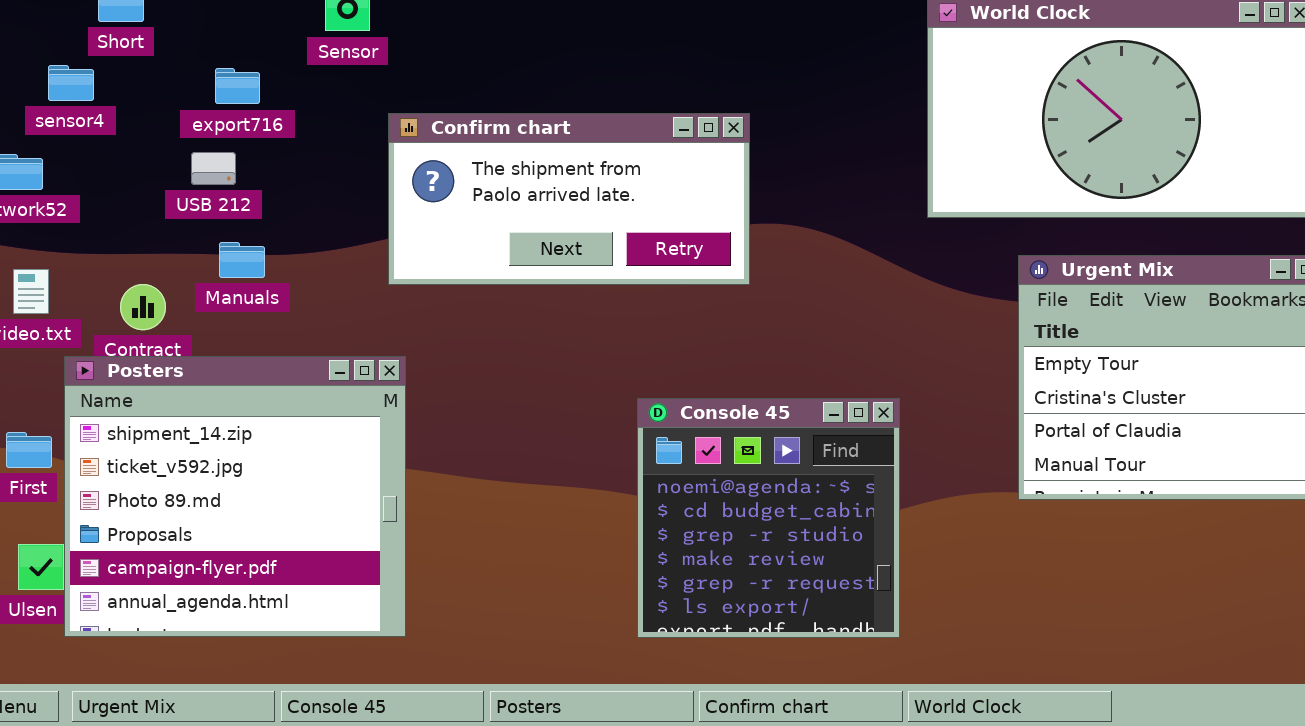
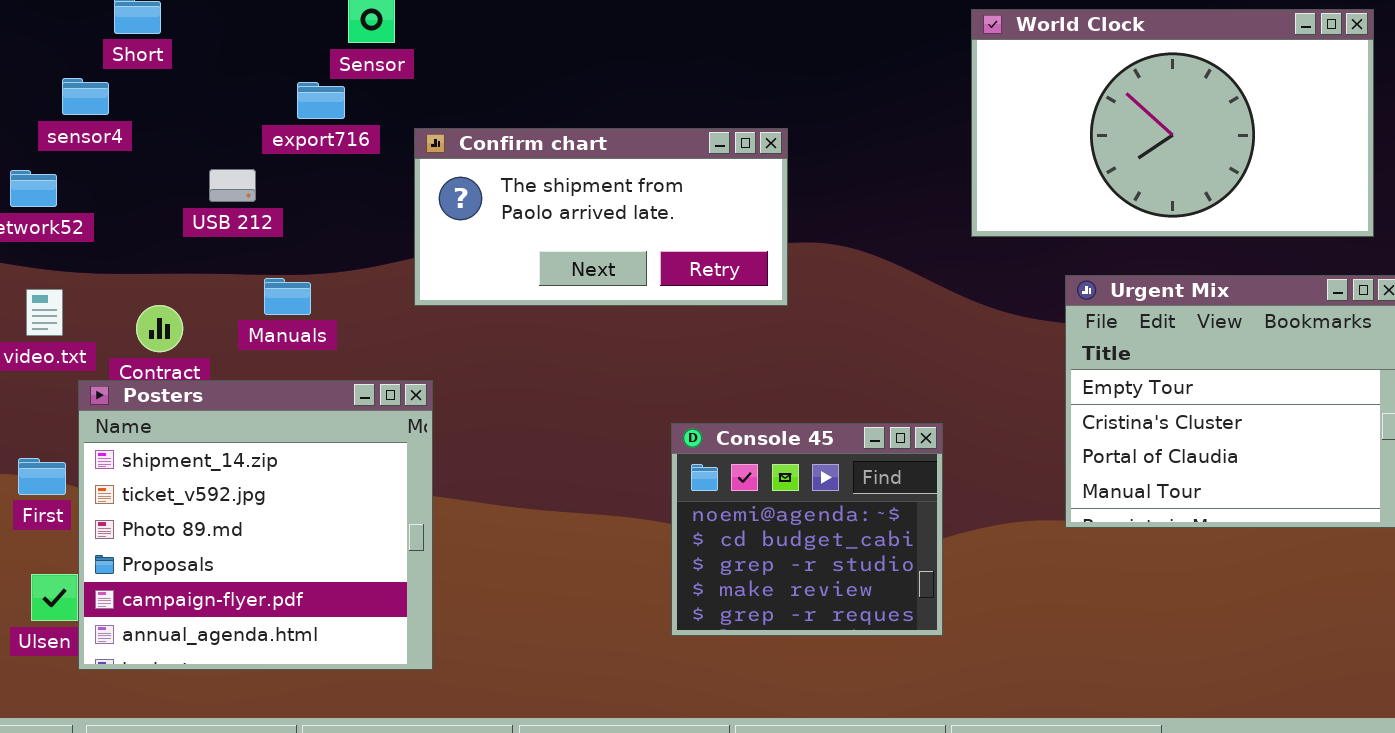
export716: [215,68,260,104] -> [297,82,345,119], moved
Manuals: [219,242,265,278] -> [264,278,311,315], moved
Console 45: [637,398,900,638] -> [671,423,943,636], resized

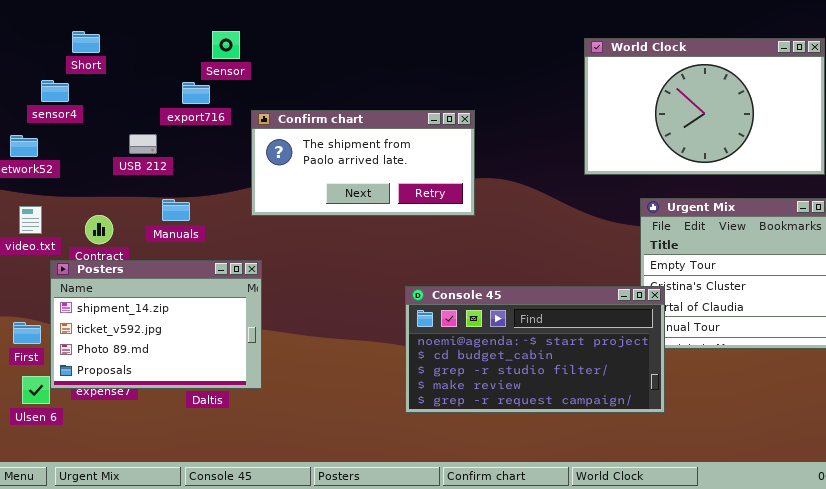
Posters: [78,380,433,670] -> [50,260,262,389], resized
Console 45: [671,423,943,636] -> [405,286,665,413], resized
First: [18,458,66,495] -> [13,322,41,344], moved

